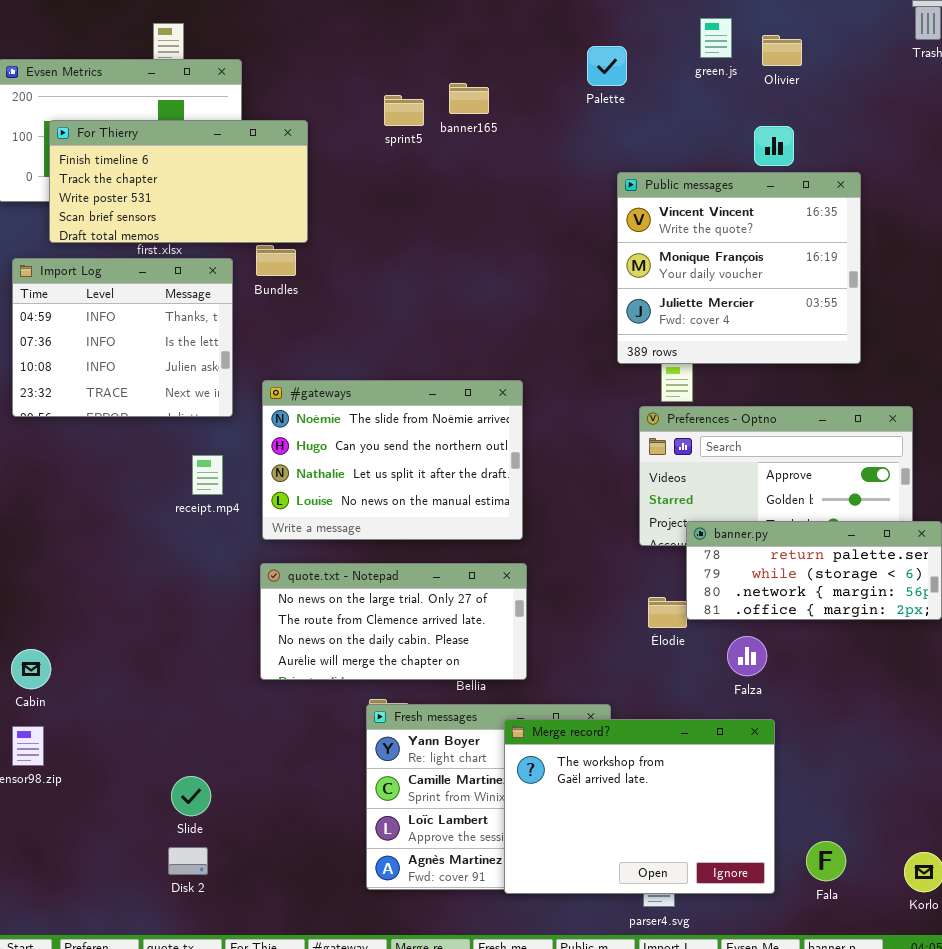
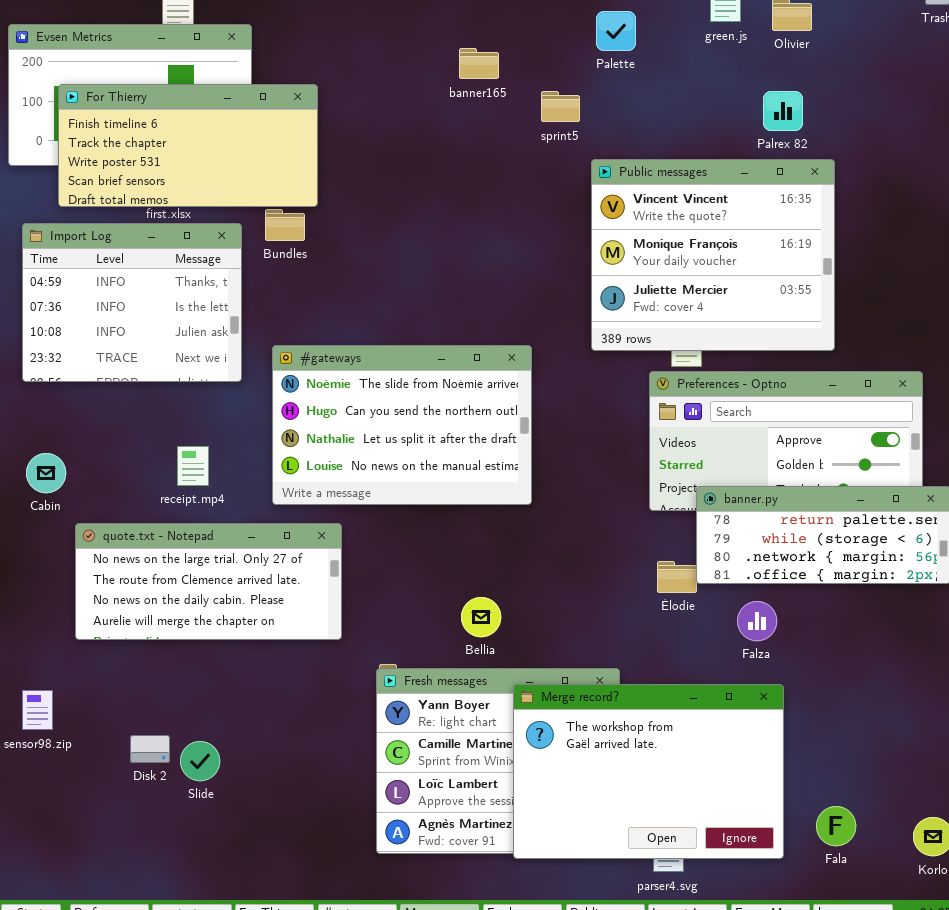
sprint5: [384,95,424,126] -> [541,91,580,122], moved
Public messages: [617,172,861,364] -> [591,159,835,351], moved
receipt.mp4: [192,455,223,495] -> [177,446,209,486], moved
quote.txt - Notepad: [260,563,527,680] -> [75,523,342,640], moved
Cabin: [11,649,51,689] -> [26,453,66,493], moved
Disk 2: [168,847,208,875] -> [130,735,170,763], moved

